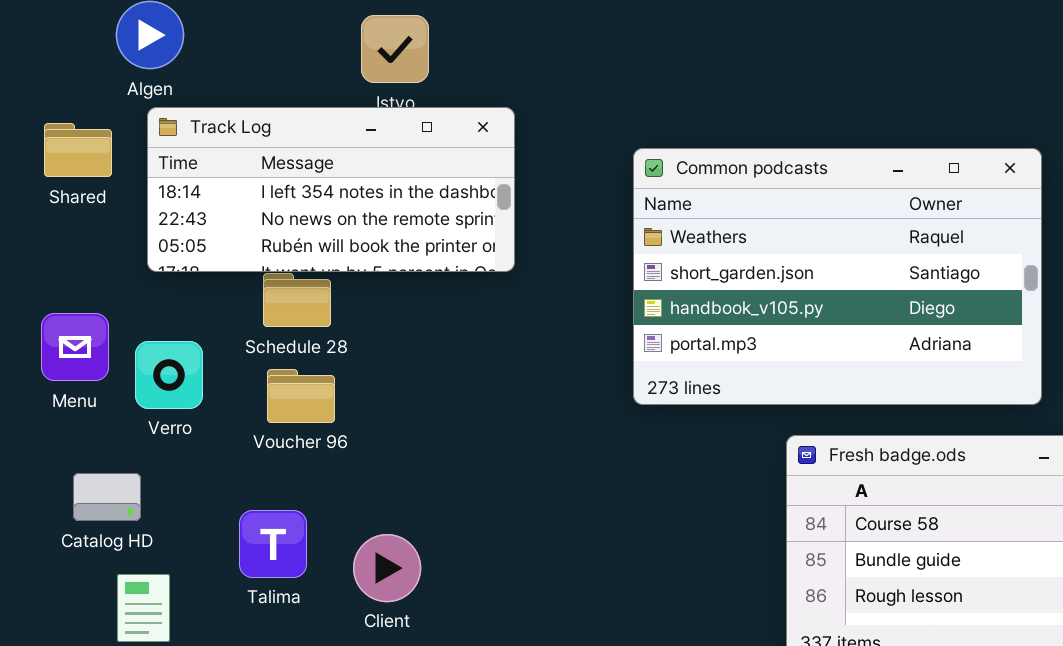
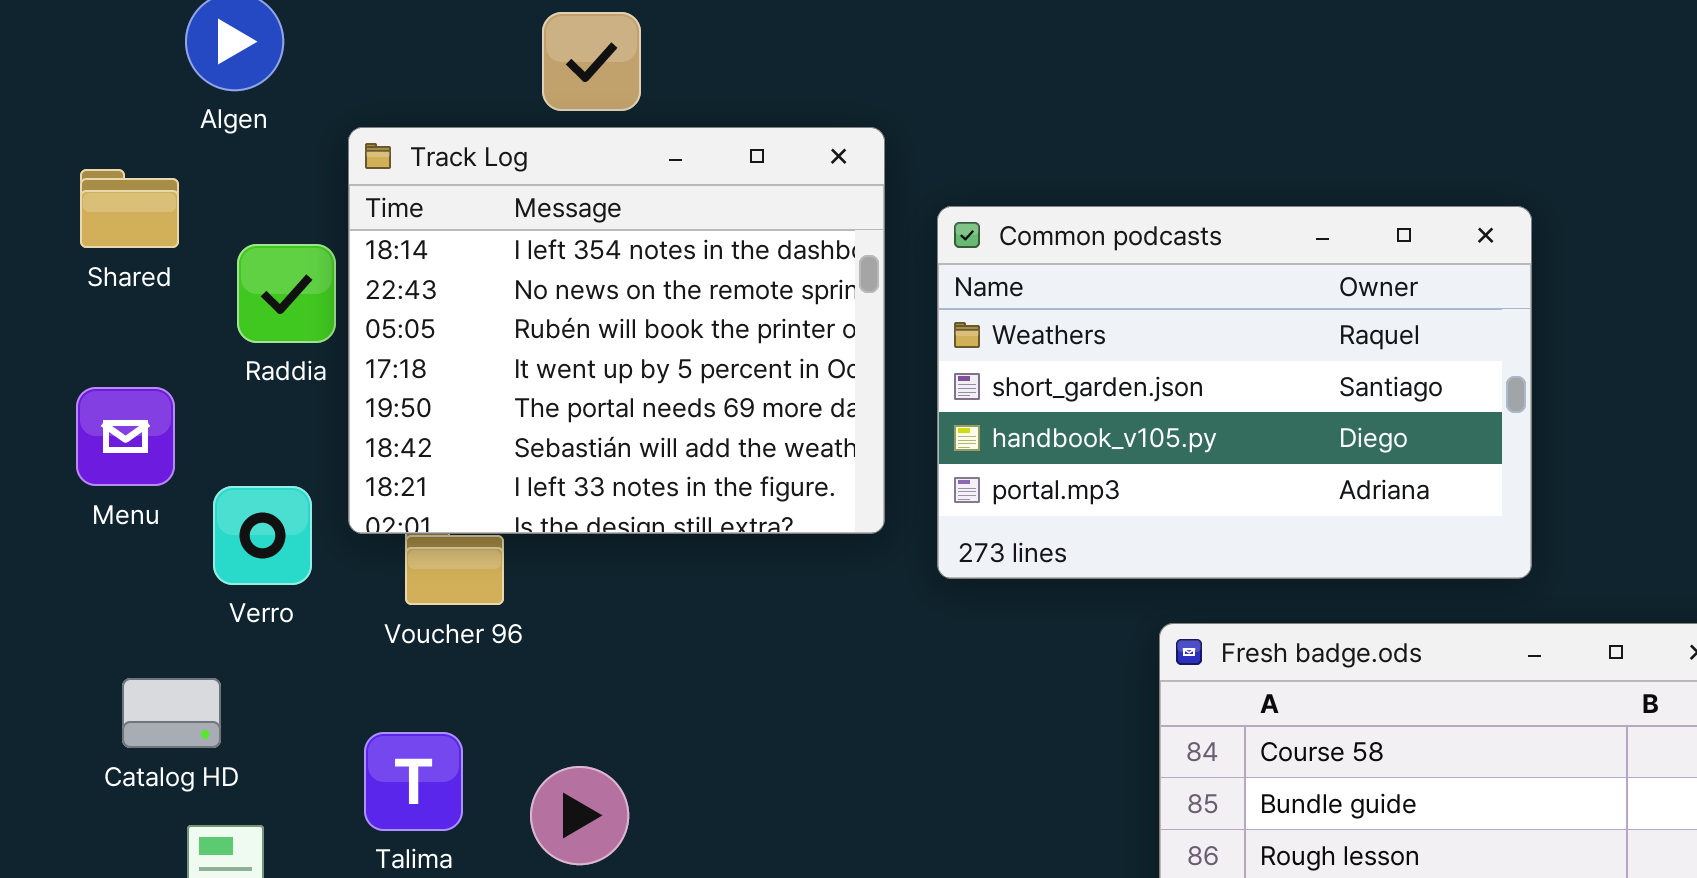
Track Log: [147,107,515,272] -> [348,127,885,534], moved, resized
Menu: [41,313,109,381] -> [76,387,175,486], moved

